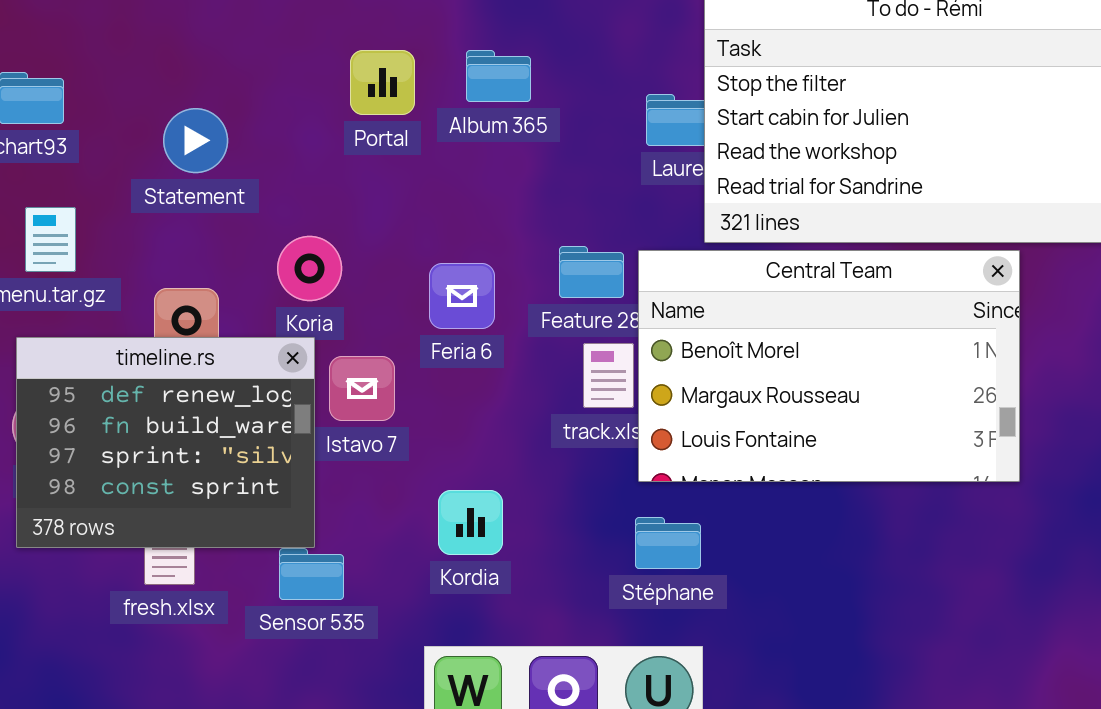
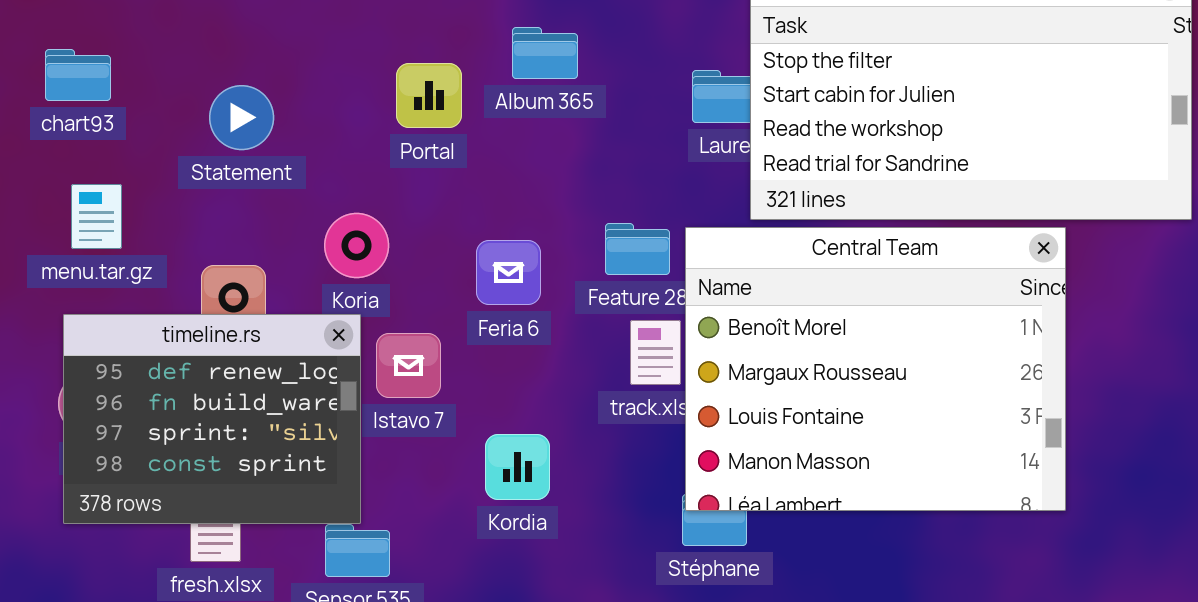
Portal: [350,50,415,115] -> [396,63,462,128], moved
Central Team: [638,250,1020,482] -> [685,227,1066,511], resized
Kordia: [438,490,503,555] -> [485,434,550,500], moved

